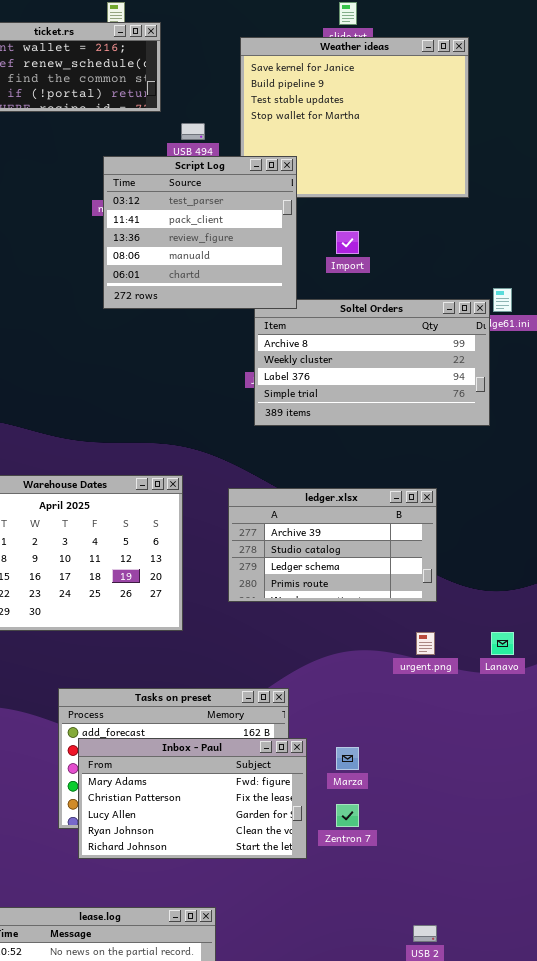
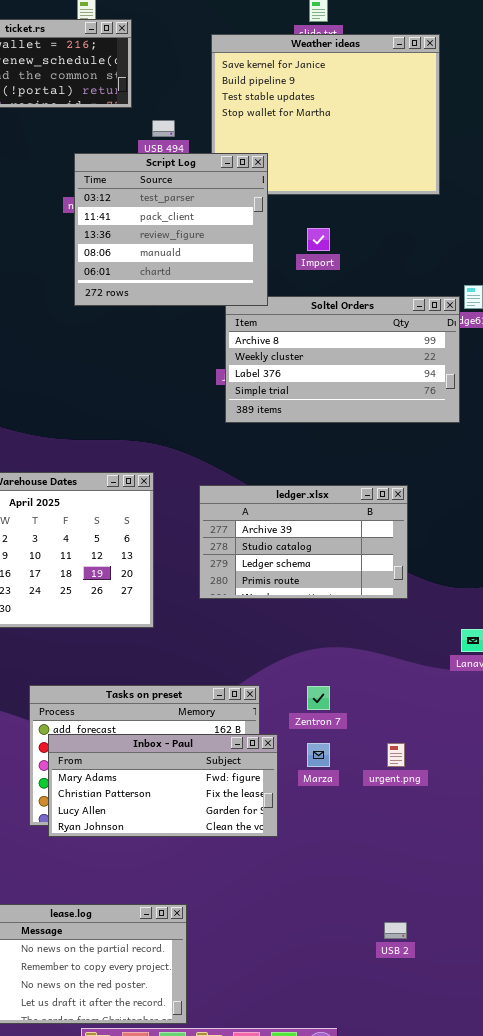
urgent.png: [416,632,435,655] -> [387,743,405,767], moved
Inbox - Paul: [78,738,307,859] -> [48,734,278,837], resized
Zentron 7: [336,804,359,827] -> [307,686,330,710], moved

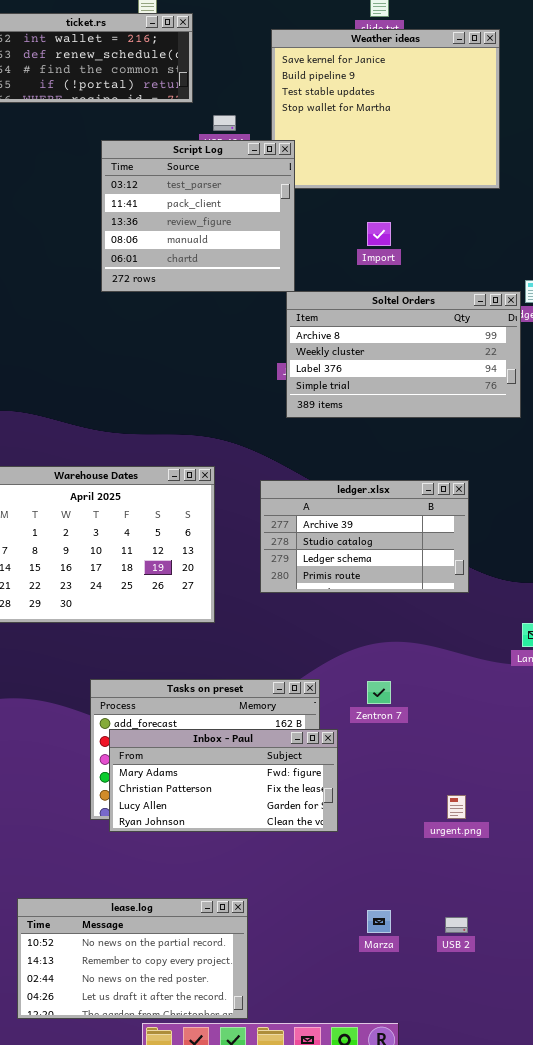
Script Log: [74,153,268,306] -> [101,140,295,292], moved
Marza: [307,743,330,767] -> [367,910,391,933], moved
urgent.png: [387,743,405,767] -> [447,795,466,819], moved

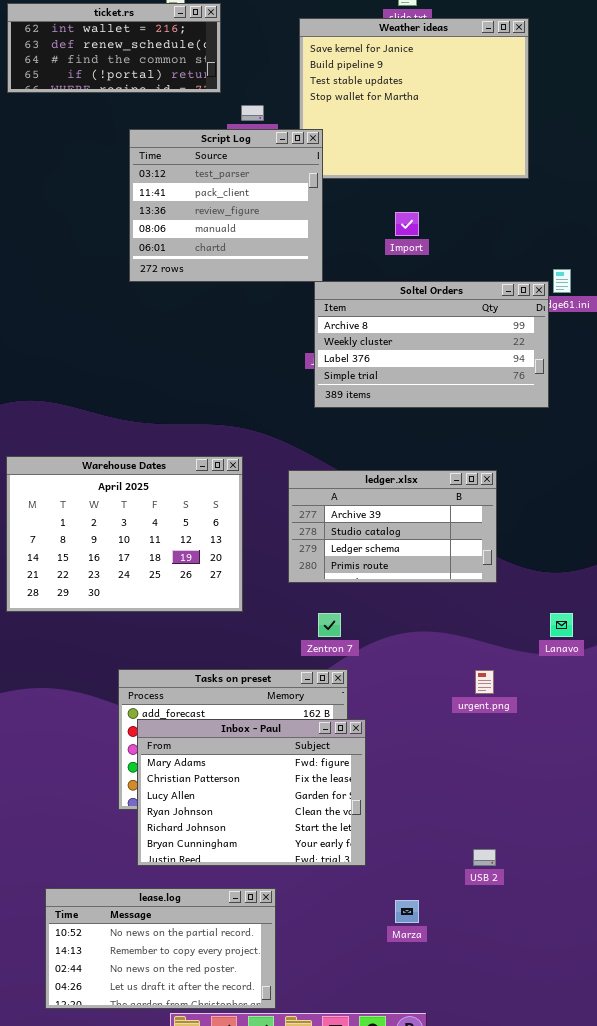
Zentron 7: [367,681,391,704] -> [318,613,341,637], moved
Inbox - Paul: [109,729,338,832] -> [137,719,366,866], resized
urgent.png: [447,795,466,819] -> [475,670,494,694], moved
USB 2: [445,917,468,933] -> [473,849,496,866], moved

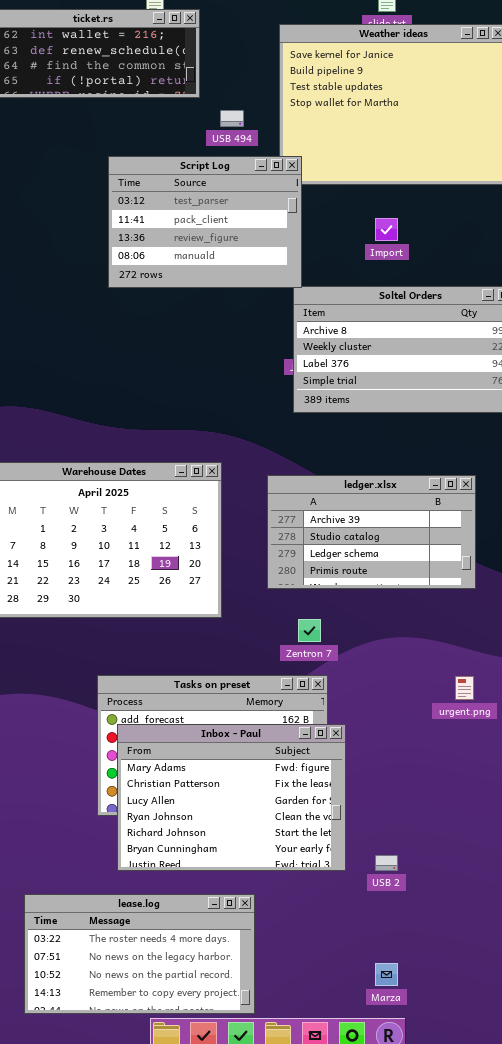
Script Log: [129,129,323,282] -> [108,156,302,288], resized
USB 2: [473,849,496,866] -> [375,855,398,871], moved
lease.log: [45,888,276,1009] -> [24,894,255,1014], scrolled up 2 rows
Marza: [395,900,419,923] -> [375,963,398,986], moved

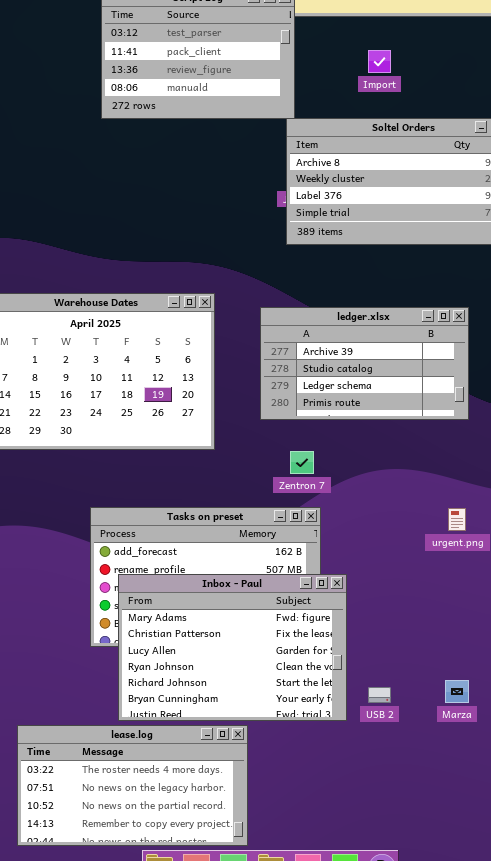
Inbox - Paul: [117,724,346,871] -> [118,574,347,721], moved
Marza: [375,963,398,986] -> [445,680,469,703], moved

